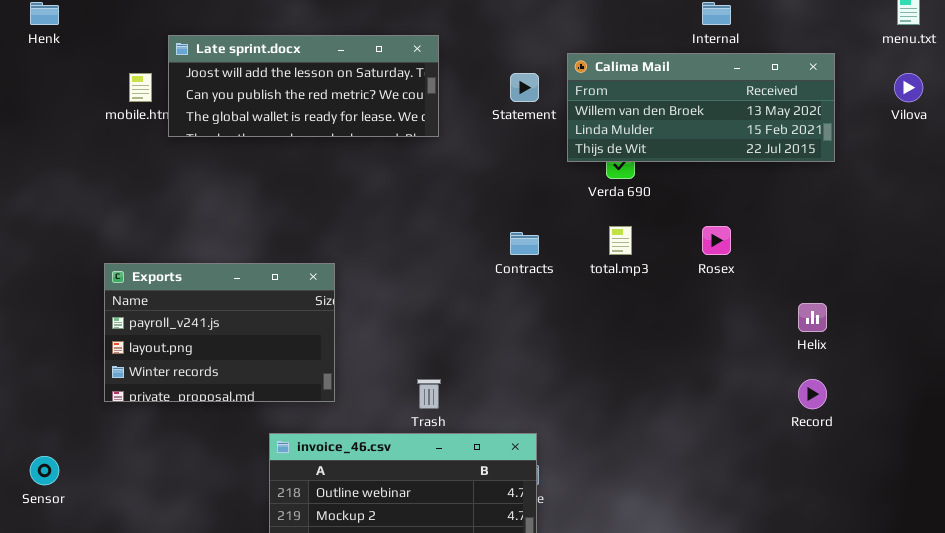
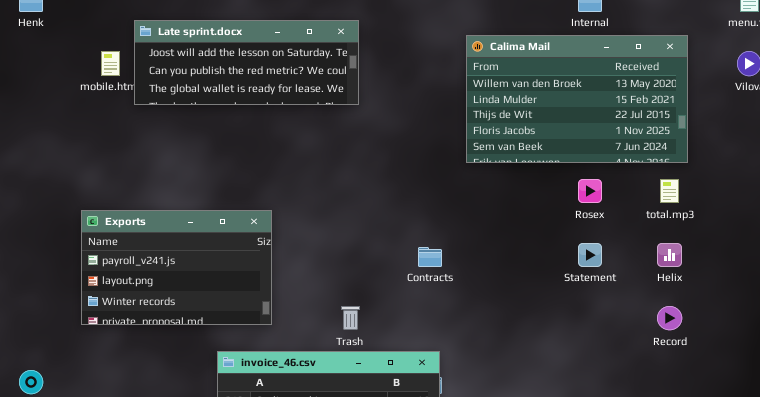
Calima Mail: [567,53,835,162] -> [466,35,688,163], resized
Statement: [510,73,539,102] -> [578,243,602,267], moved
total.mp3: [609,226,632,255] -> [660,179,679,203], moved
Contracts: [510,232,539,255] -> [418,247,442,267], moved

